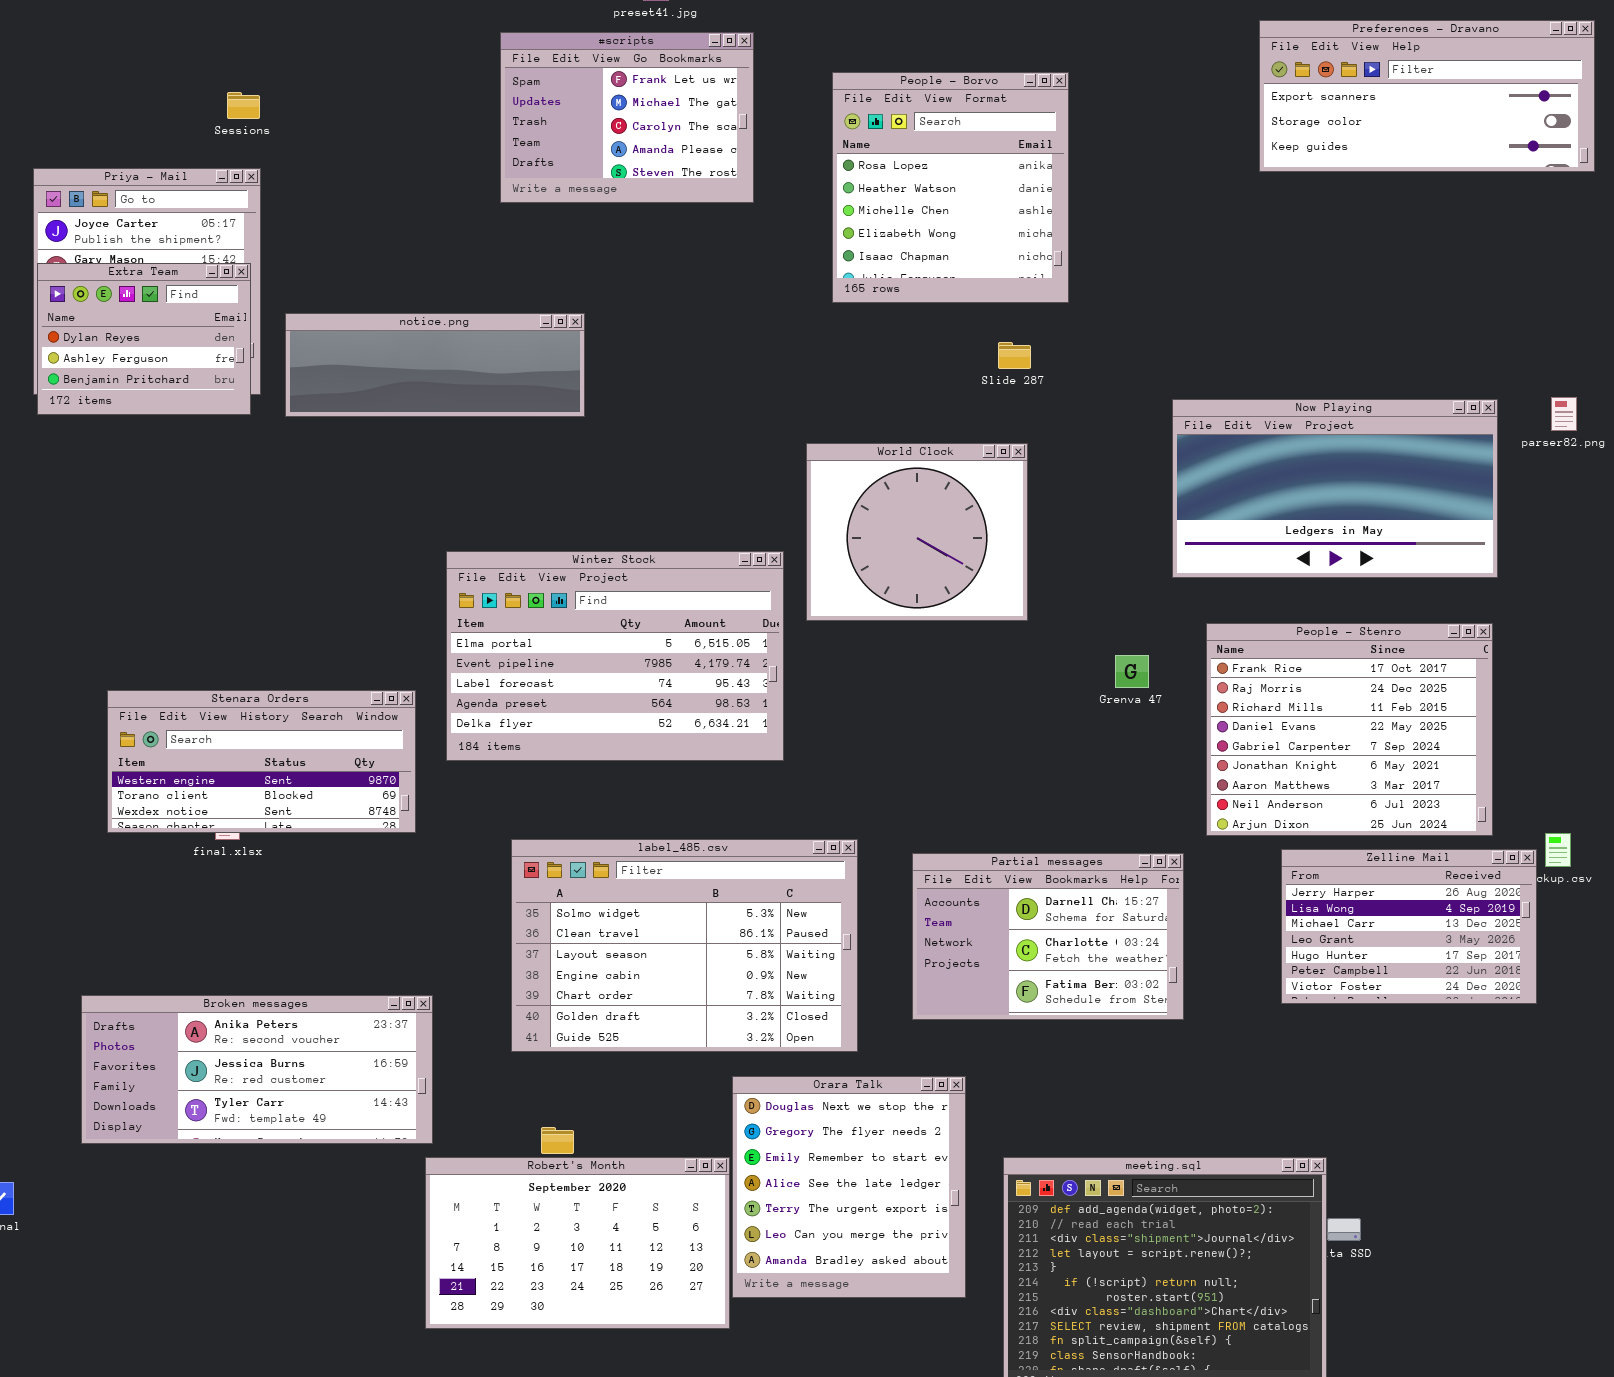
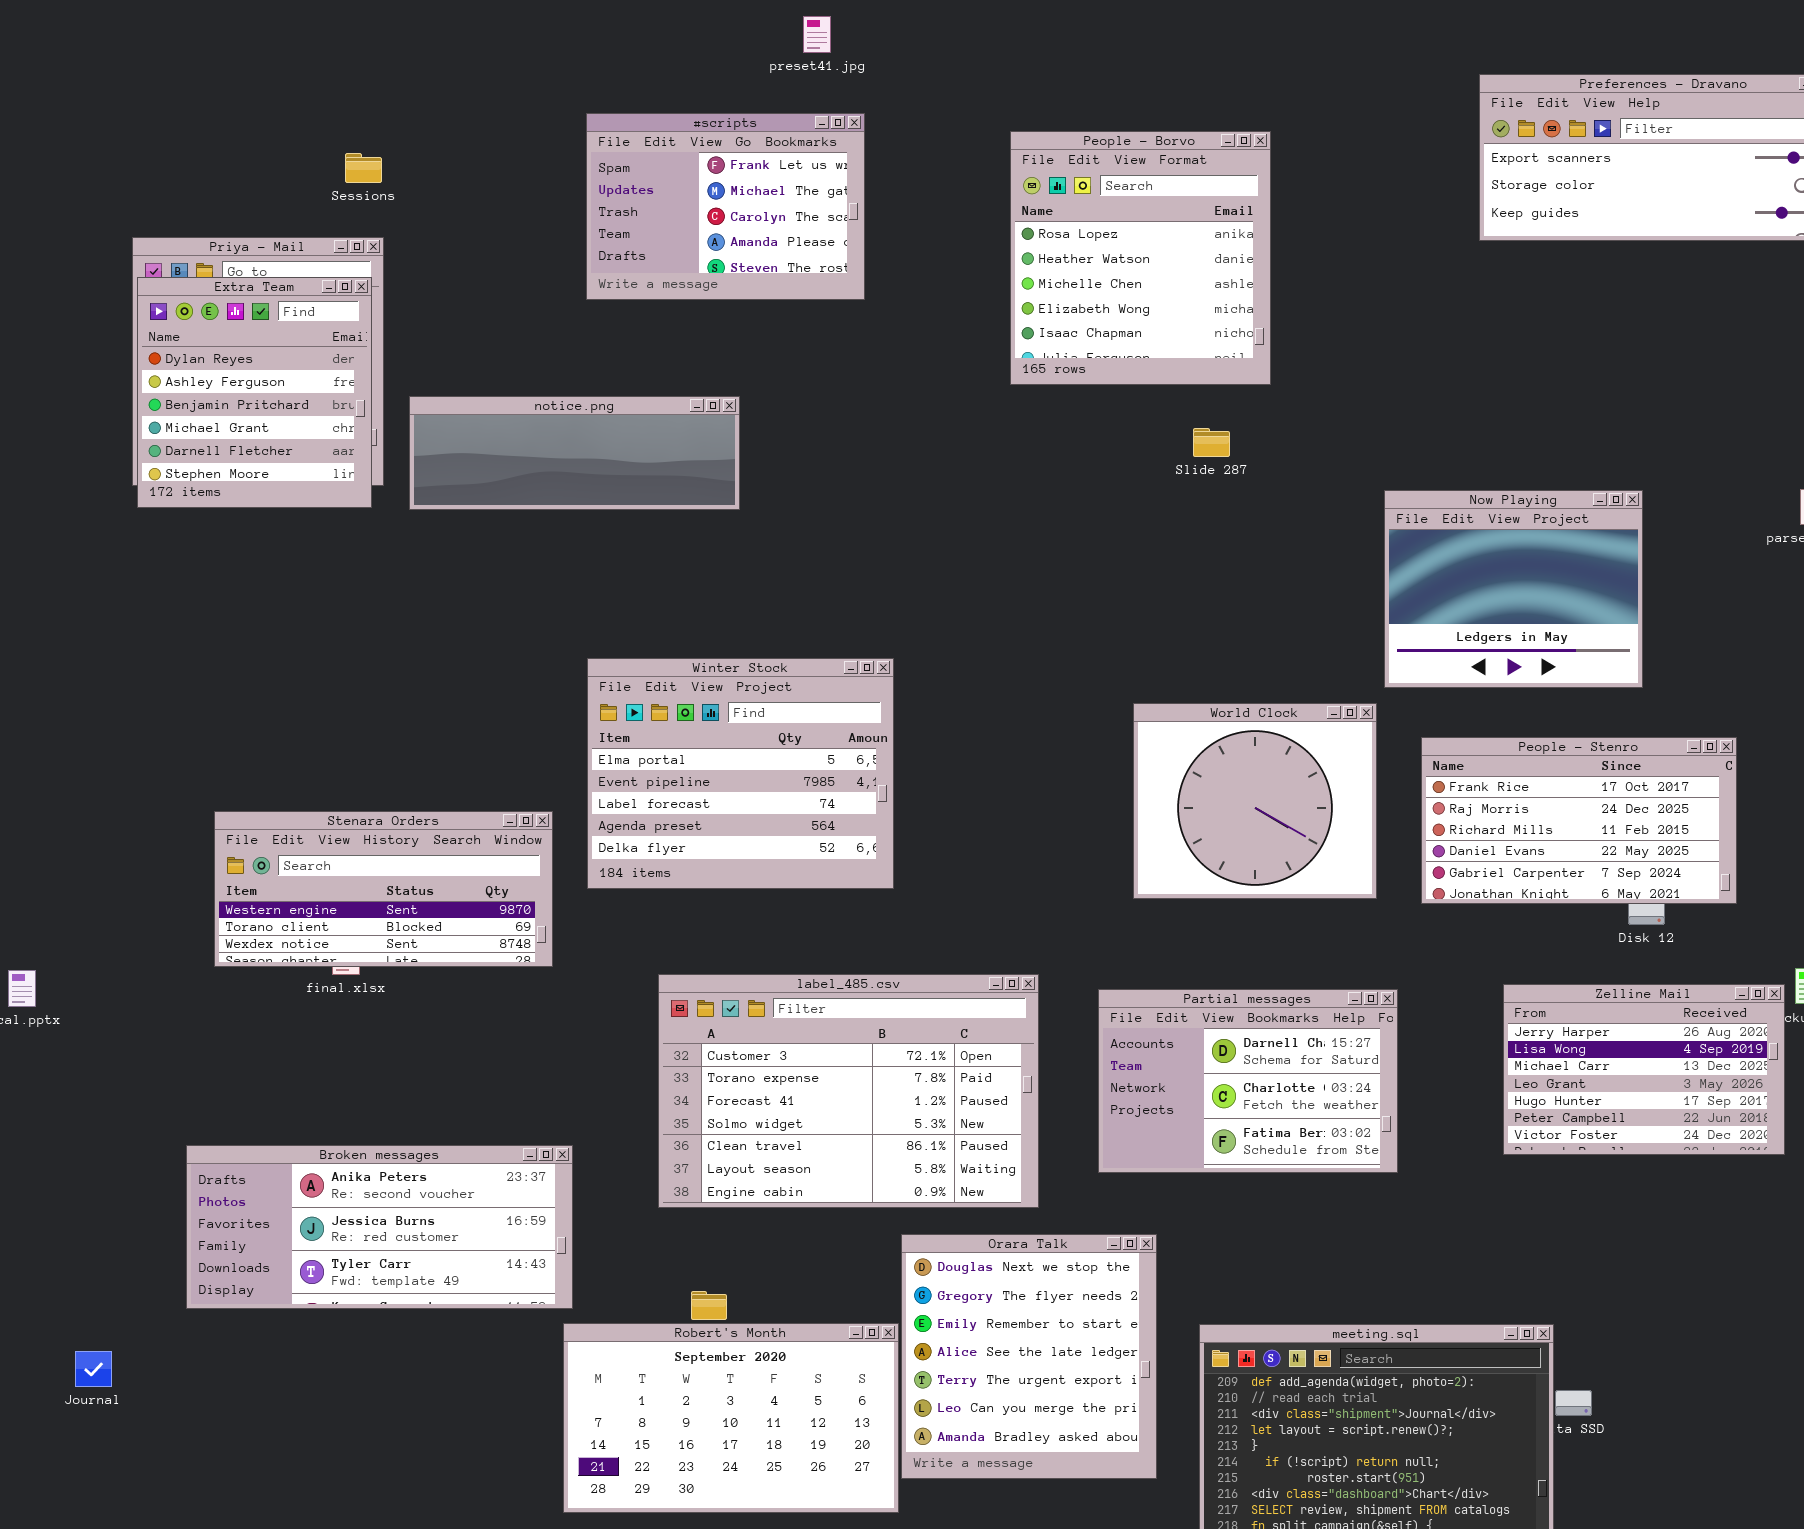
#scripts: [500,32,754,203] -> [586,113,865,300], moved
Extra Team: [37,263,251,415] -> [137,277,372,508], resized
Now Playing: [1172,399,1498,578] -> [1384,490,1643,688], resized
World Clock: [806,443,1028,621] -> [1133,703,1377,899], moved
Winter Stock: [446,551,784,761] -> [587,658,894,889], resized
People - Stenro: [1206,623,1493,836] -> [1421,737,1737,904], resized
label_485.csv: [511,839,858,1052] -> [658,974,1039,1208], scrolled up 3 rows

